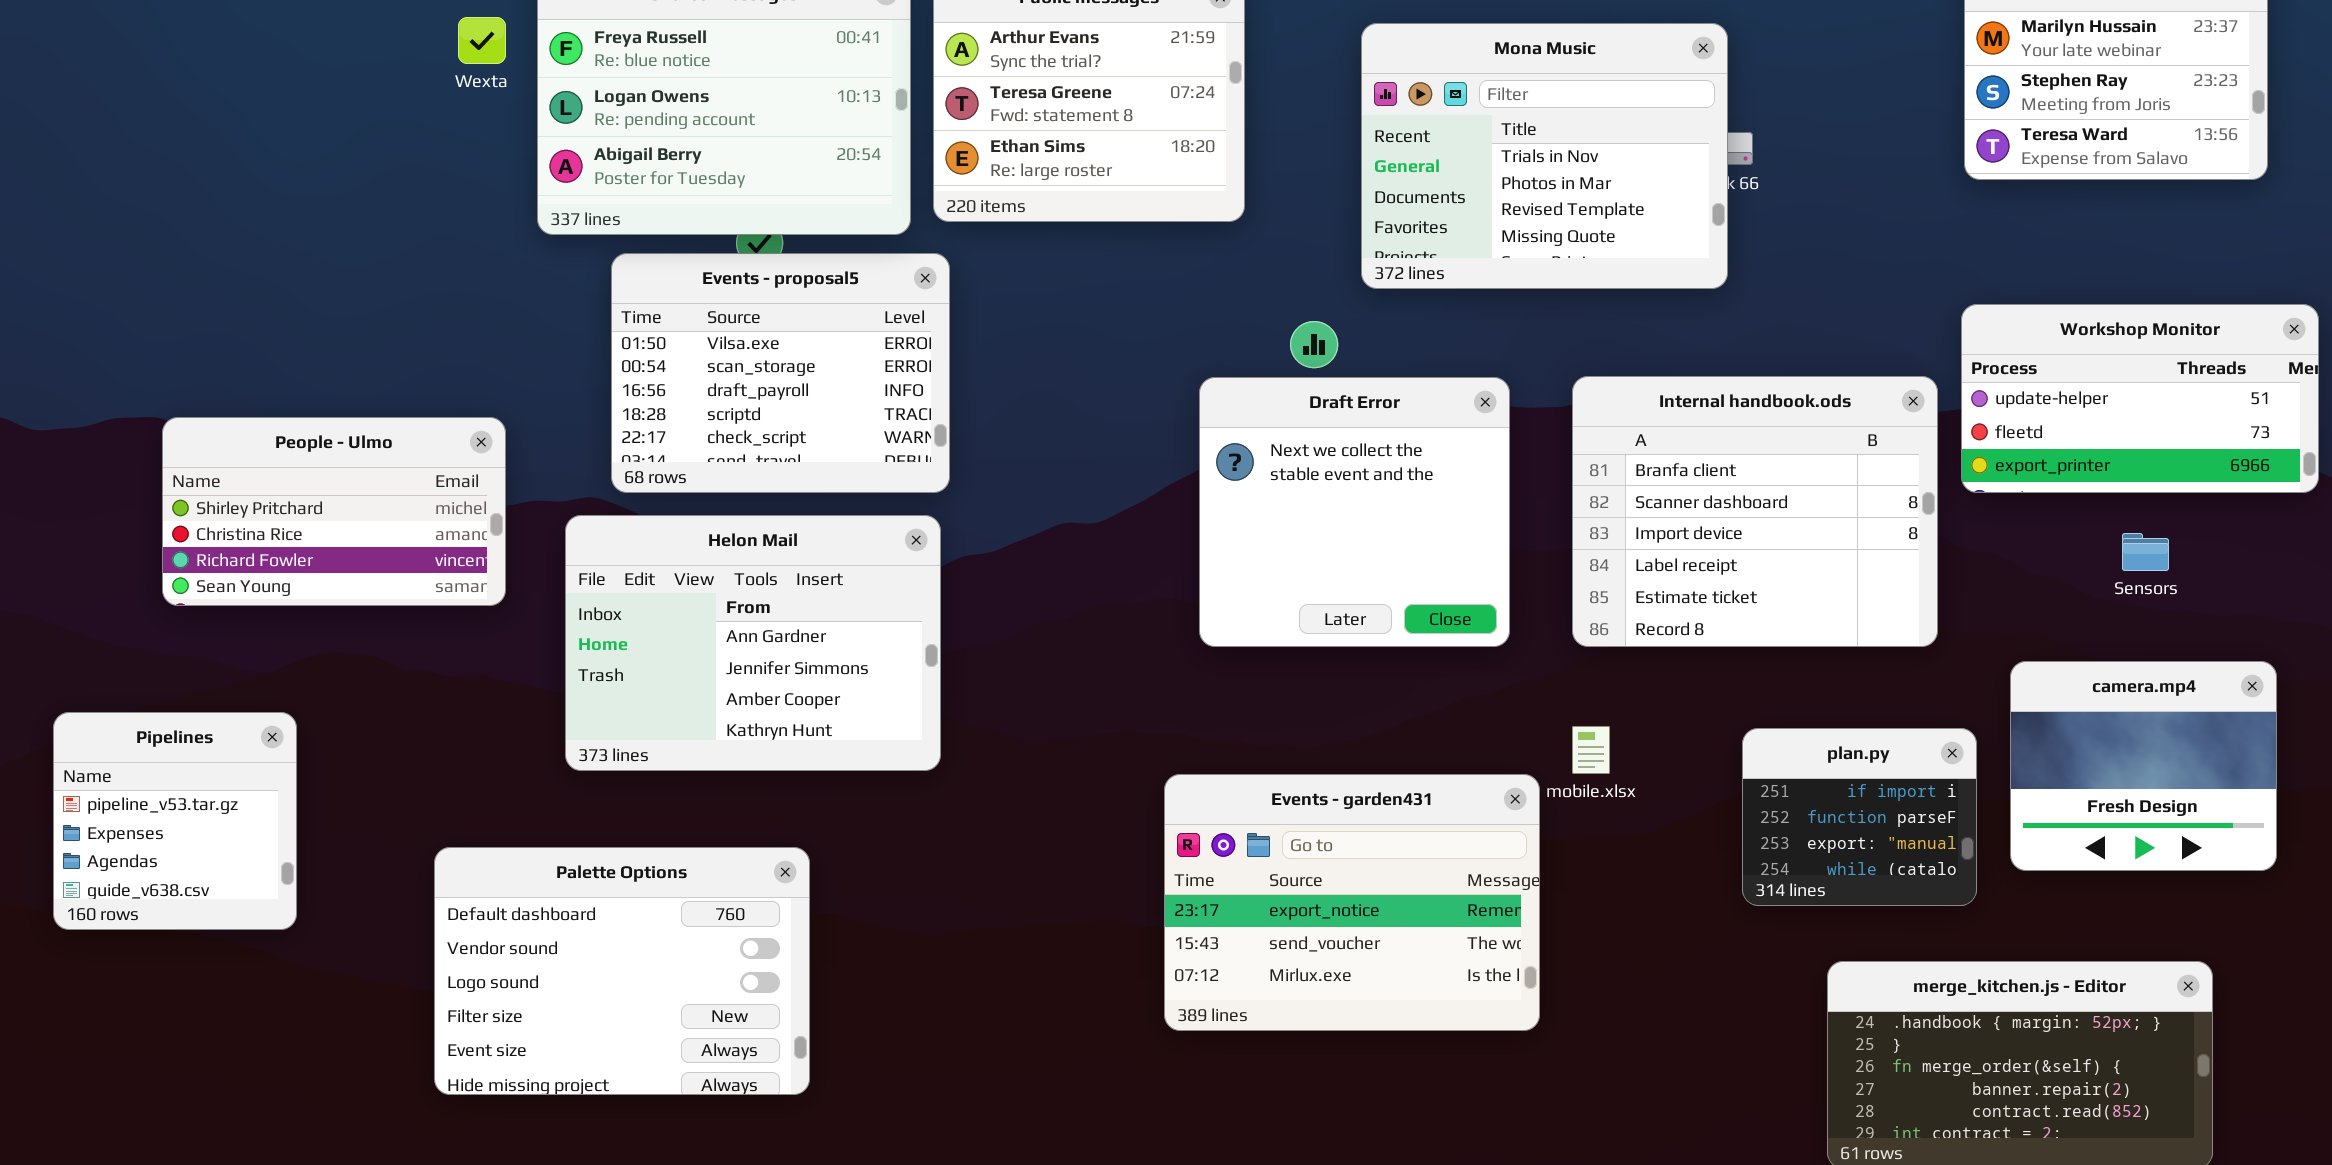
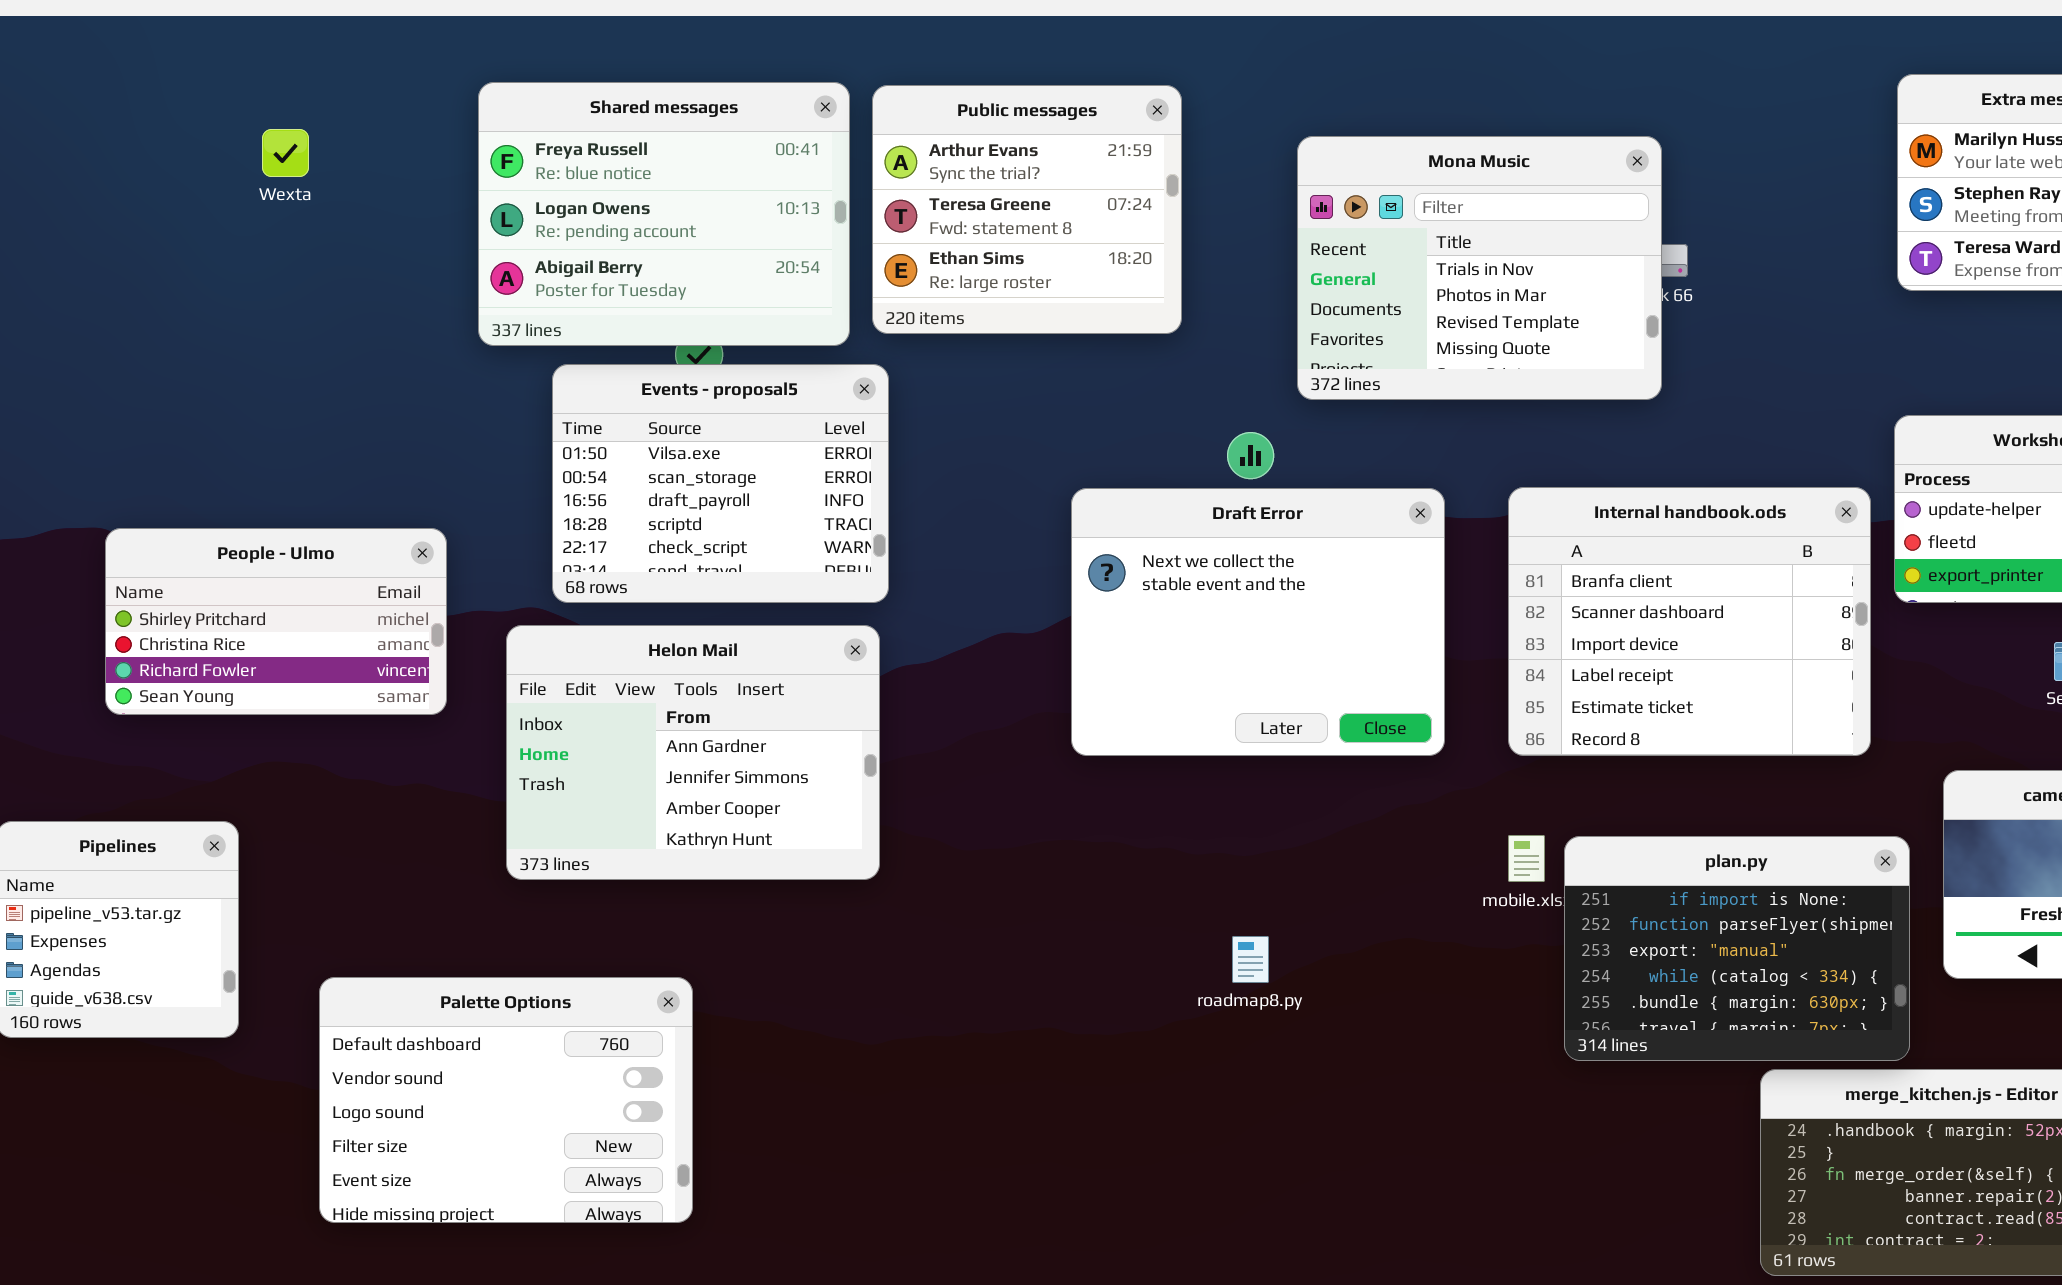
Wexta: [458,17,506,64] -> [262,129,309,177], moved
Draft Error: [1199,377,1510,647] -> [1071,488,1445,756], resized
plan.py: [1742,728,1977,906] -> [1564,836,1910,1061], resized
Events - garden431: [1164,774,1540,1031] -> none, closed
Palette Options: [434,847,810,1095] -> [319,977,693,1223], moved

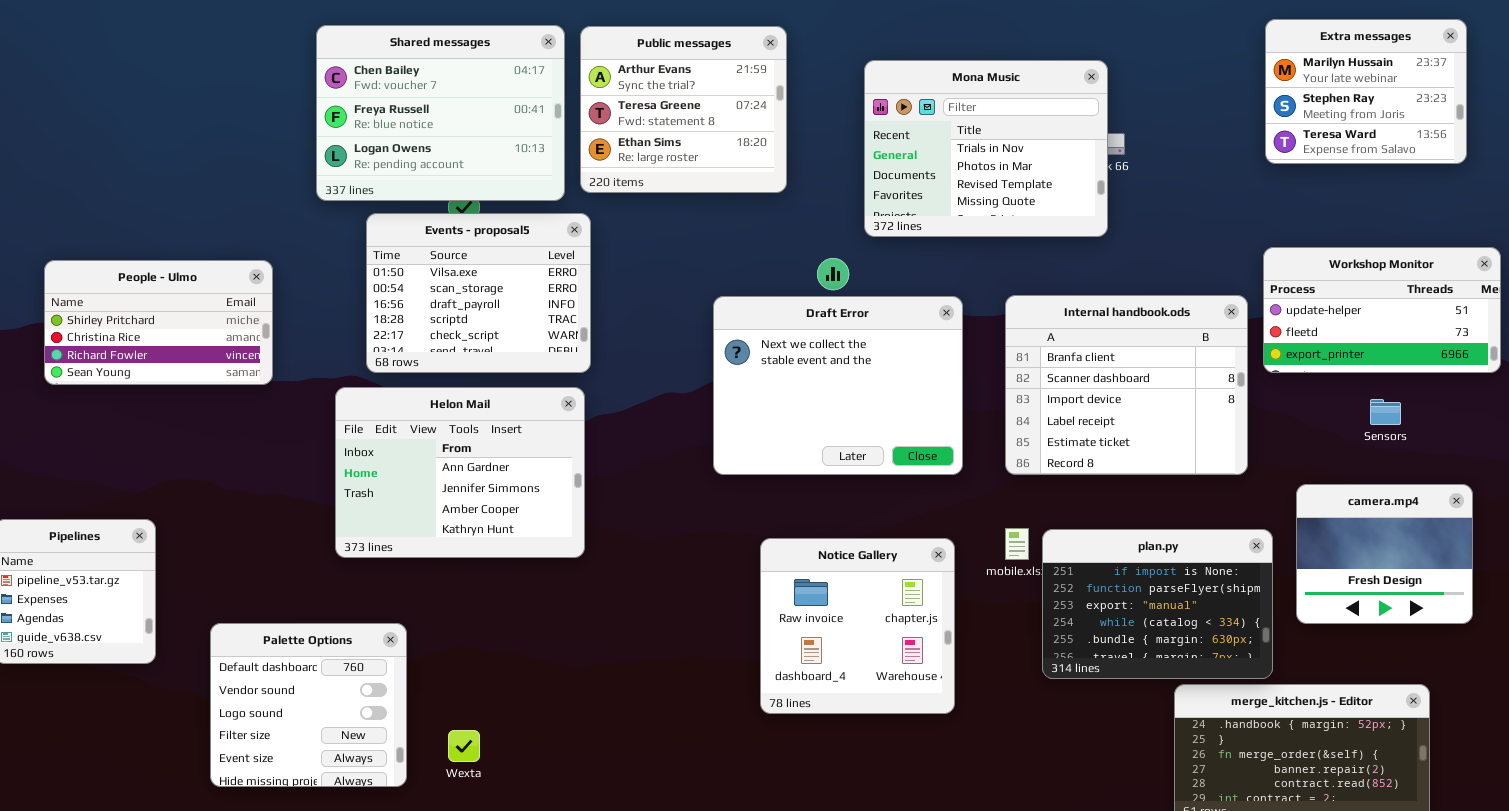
Shared messages: [478,82,850,346] -> [316,25,565,201], scrolled up 1 row
Wexta: [262,129,309,177] -> [448,730,480,762], moved
People - Ulmo: [105,528,447,715] -> [44,260,273,385], moved
Notice Gallery: none -> [760,538,955,714], opened
Palette Options: [319,977,693,1223] -> [210,623,407,787], resized

